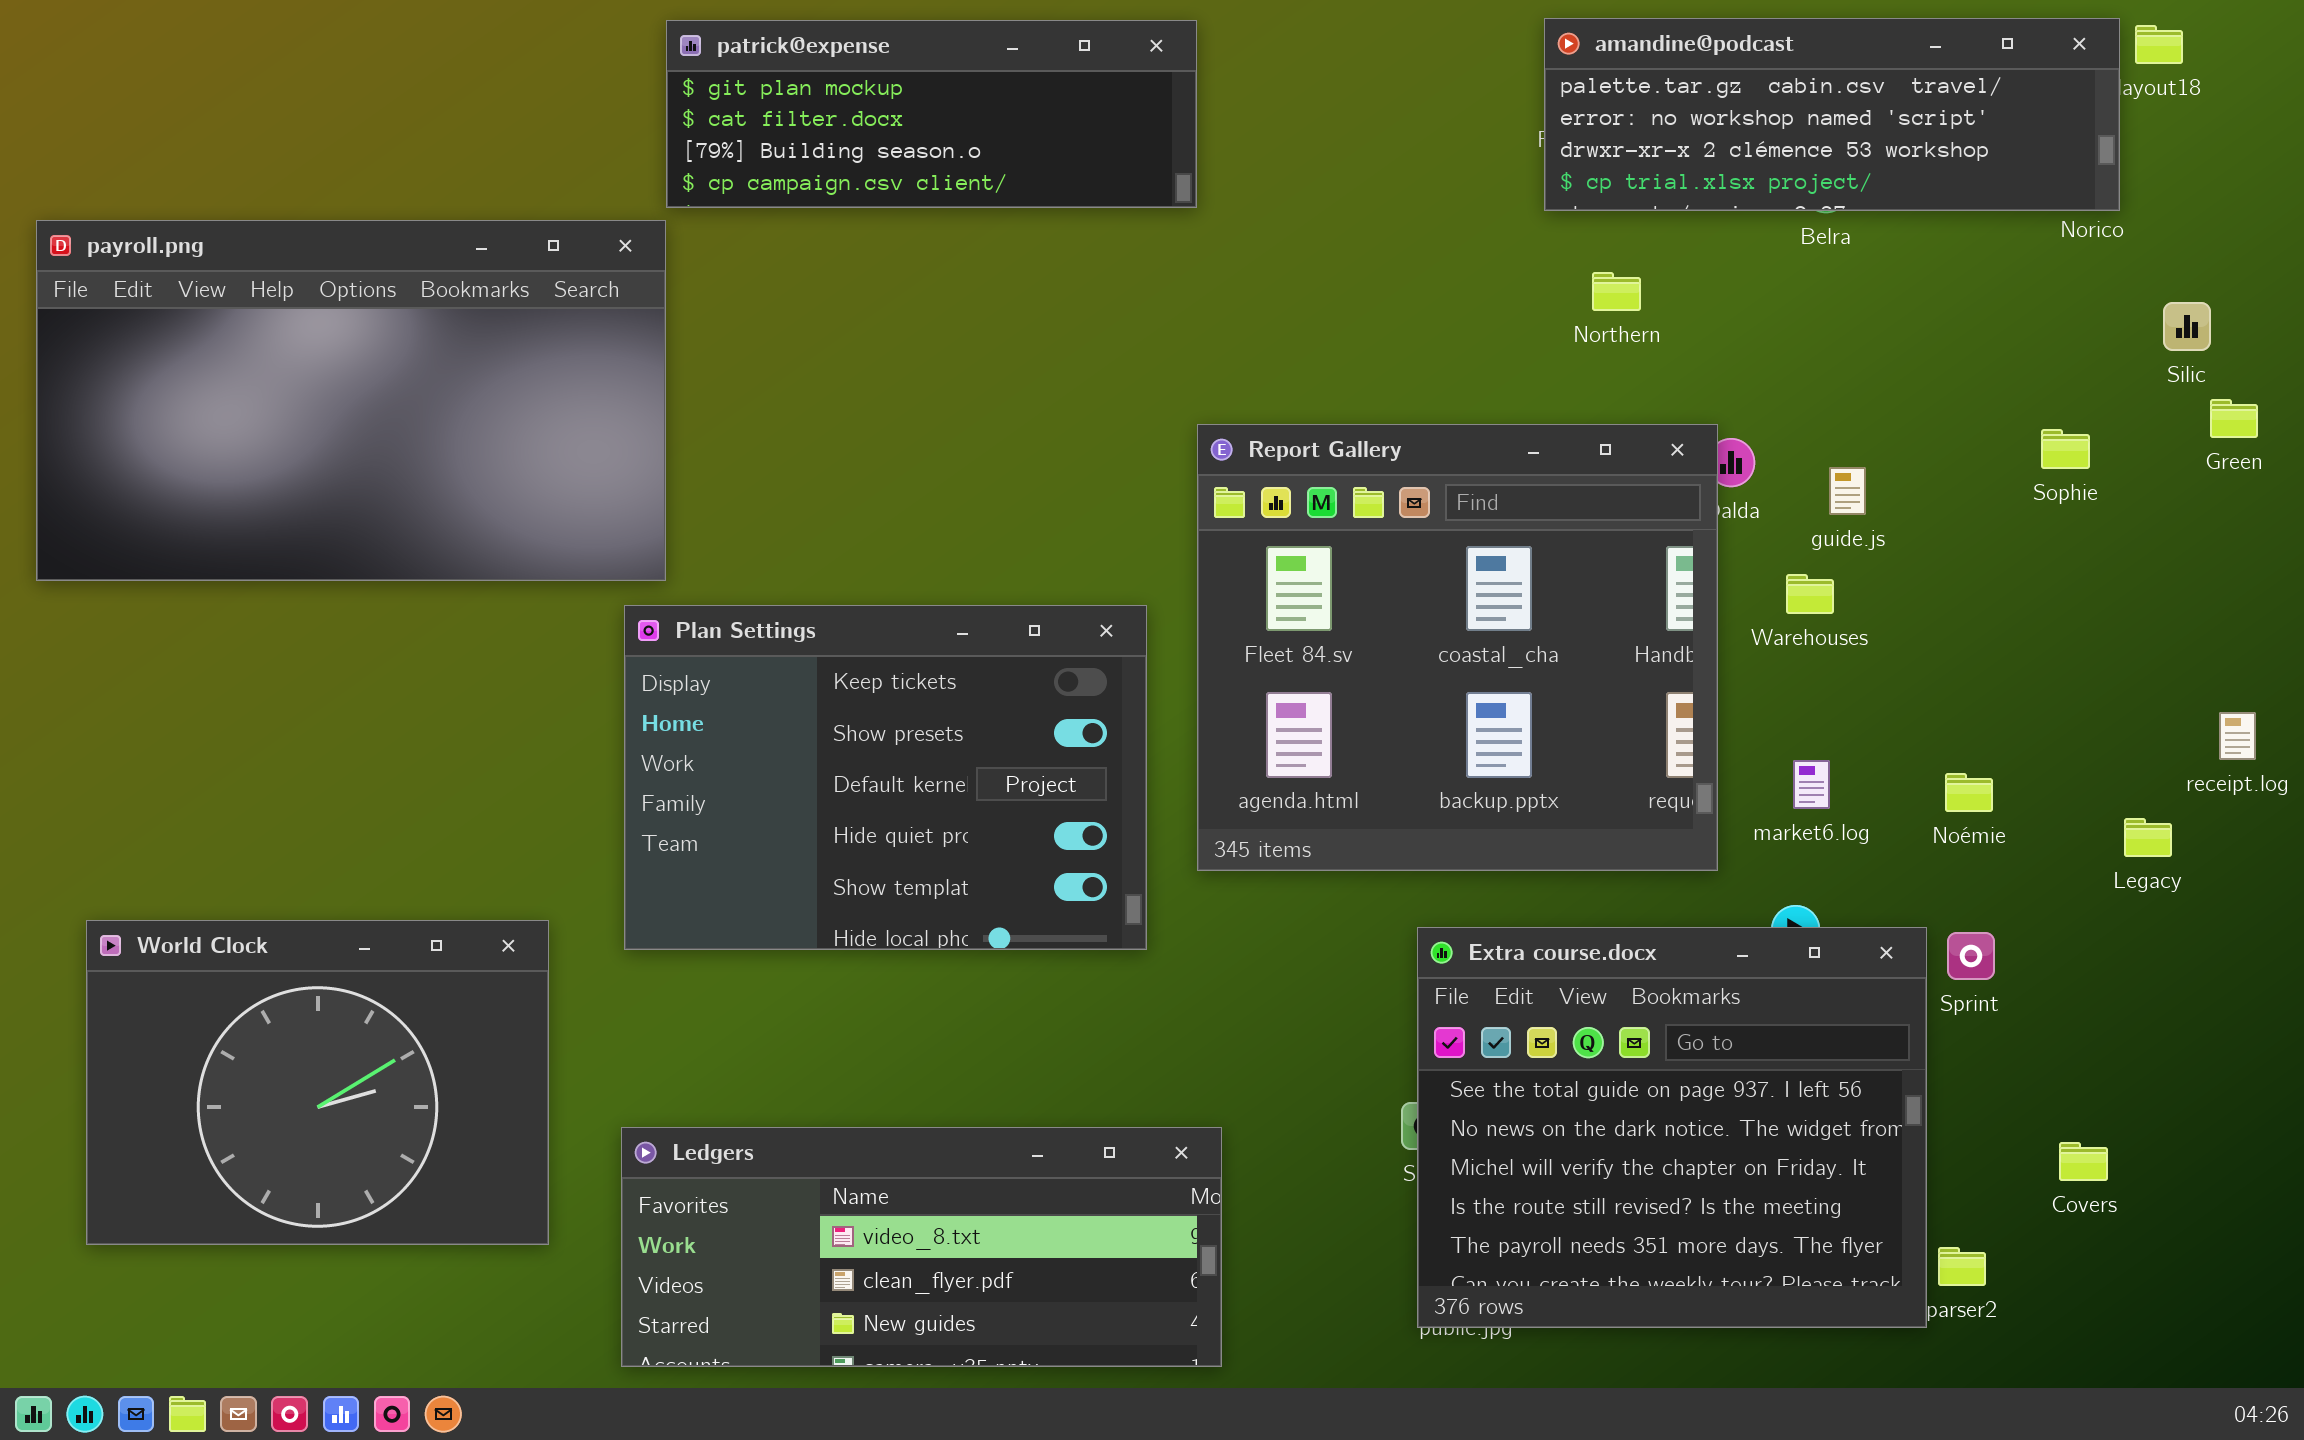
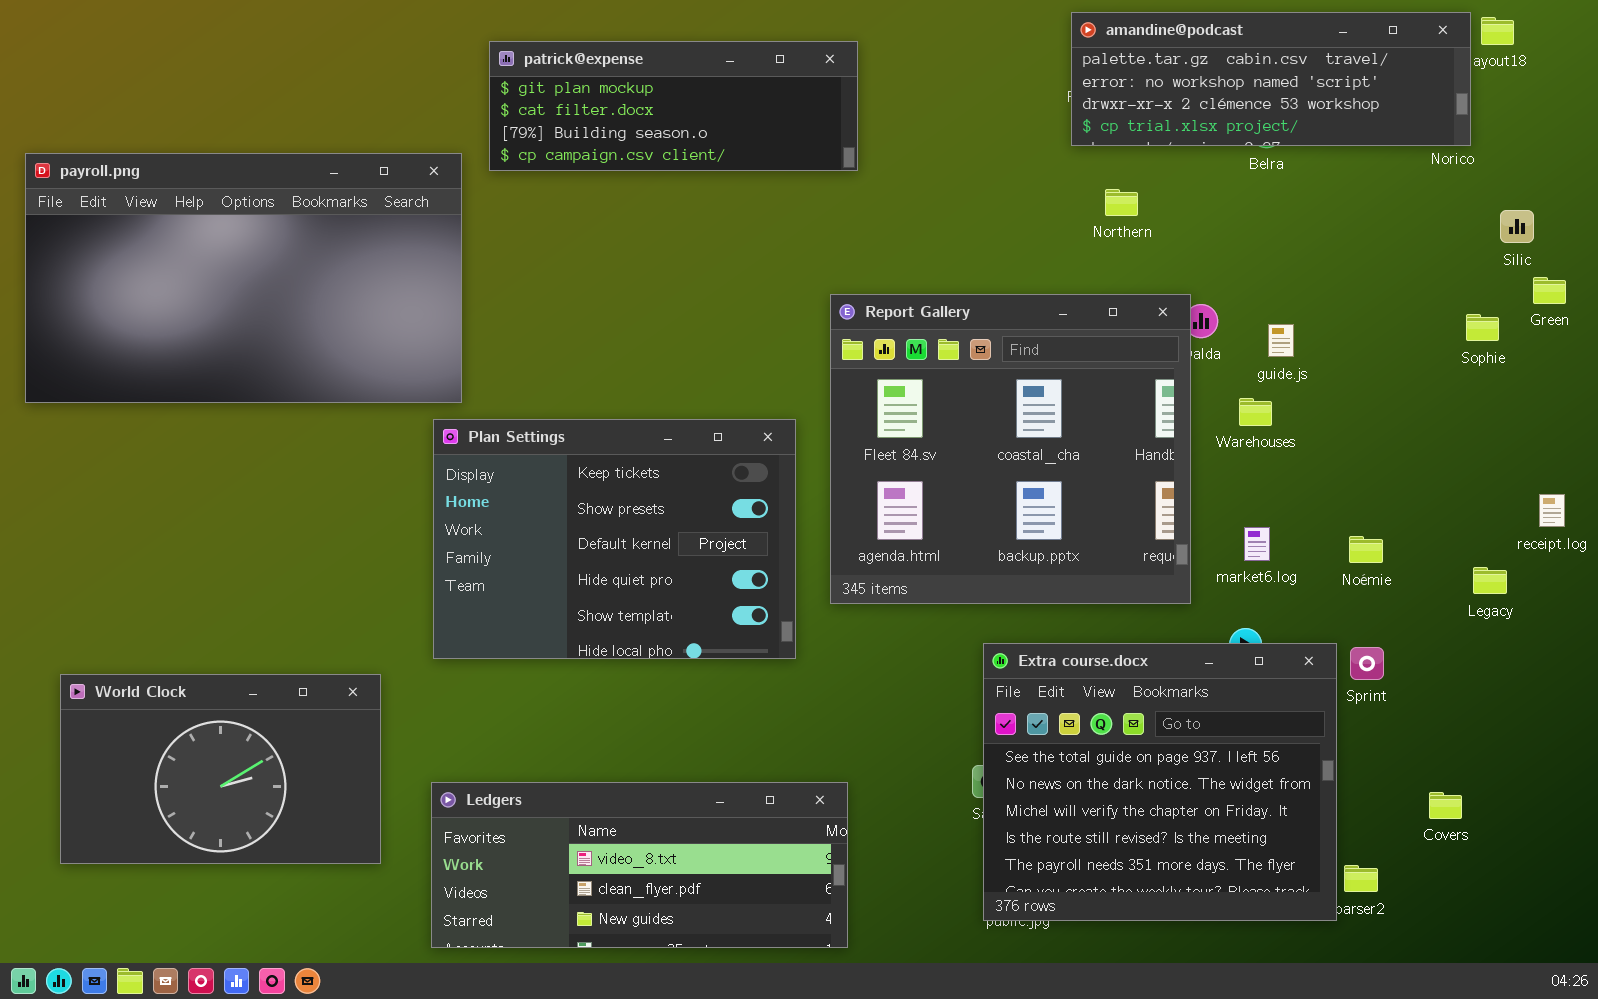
patrick@expense: [666,20,1197,208] -> [489,41,858,171], moved
Sophie: [2041,429,2090,469] -> [1466,314,1499,341], moved
World Clock: [86,920,549,1245] -> [60,674,381,864], resized

